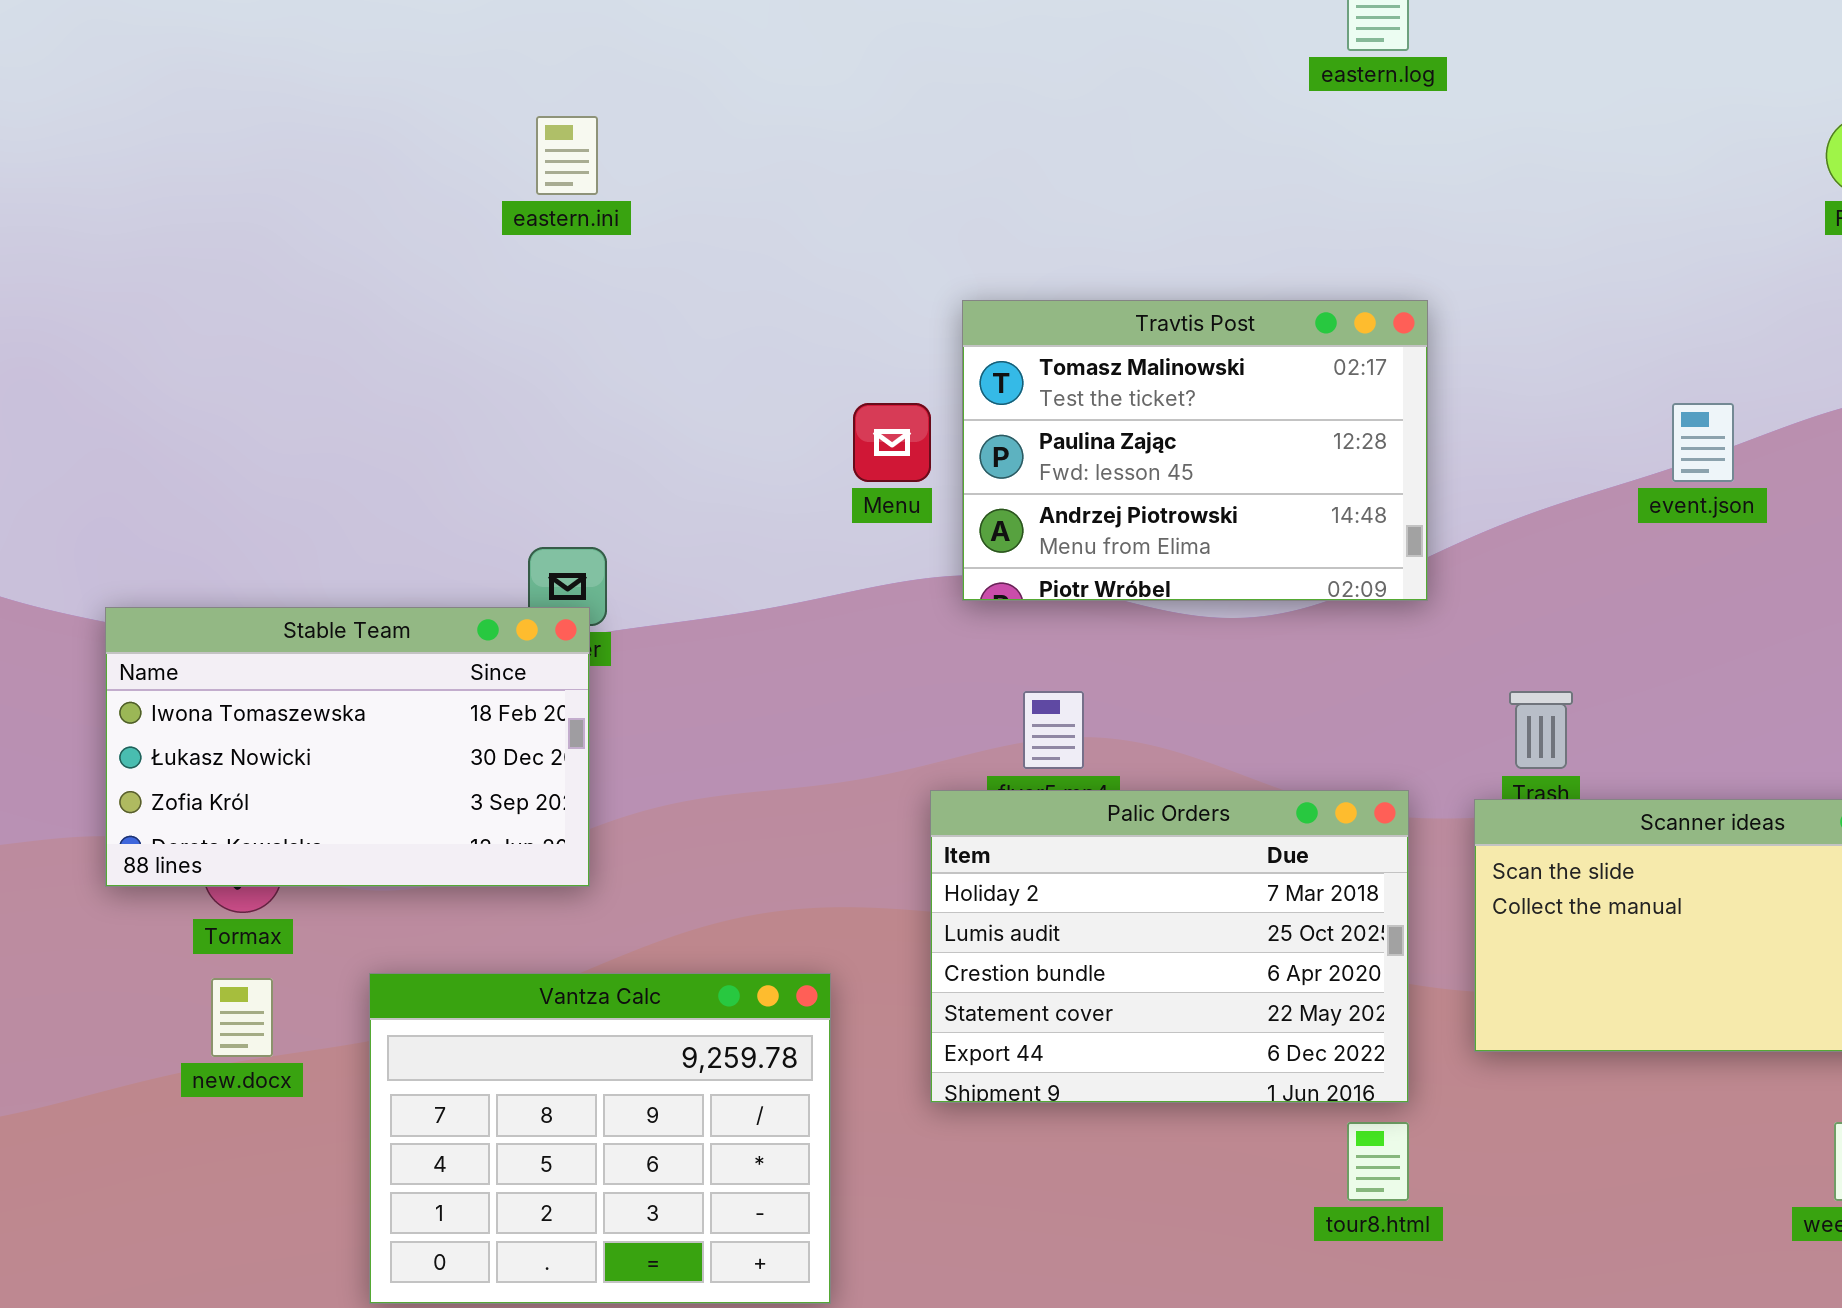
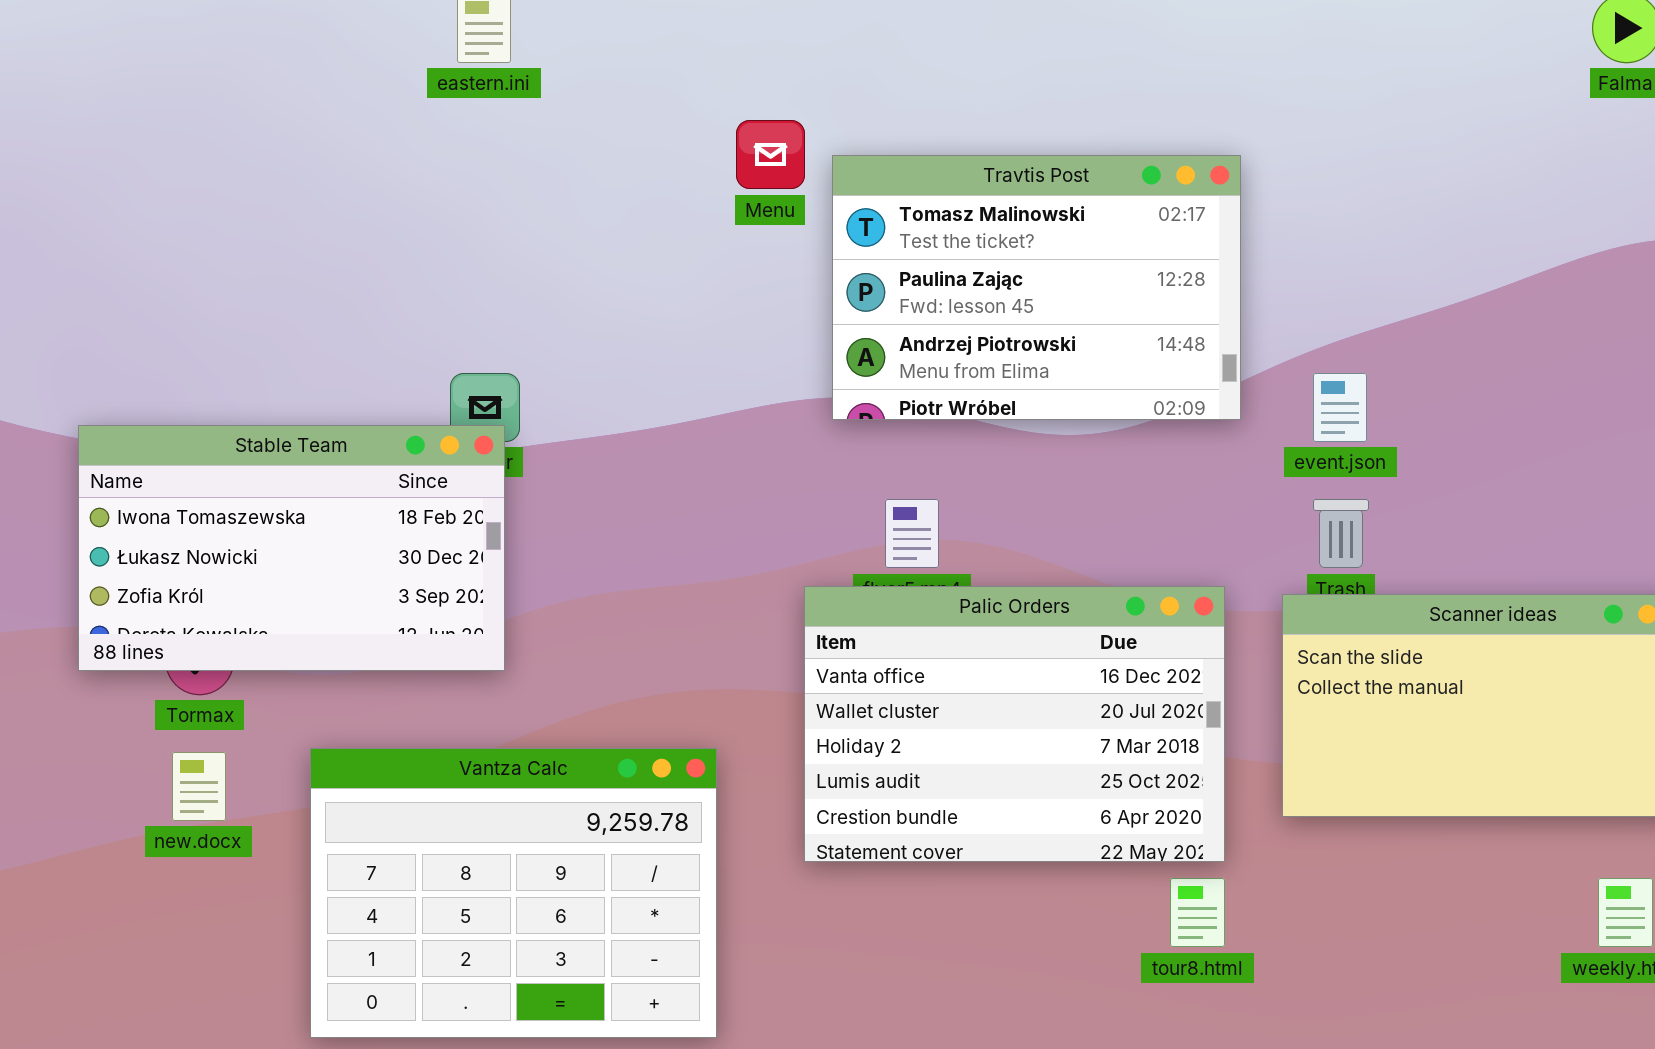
Menu: [853,403,931,482] -> [736,120,805,189], moved
event.json: [1672,403,1734,482] -> [1313,373,1367,442], moved
Palic Orders: [930,790,1409,1103] -> [804,586,1225,862], scrolled up 2 rows

